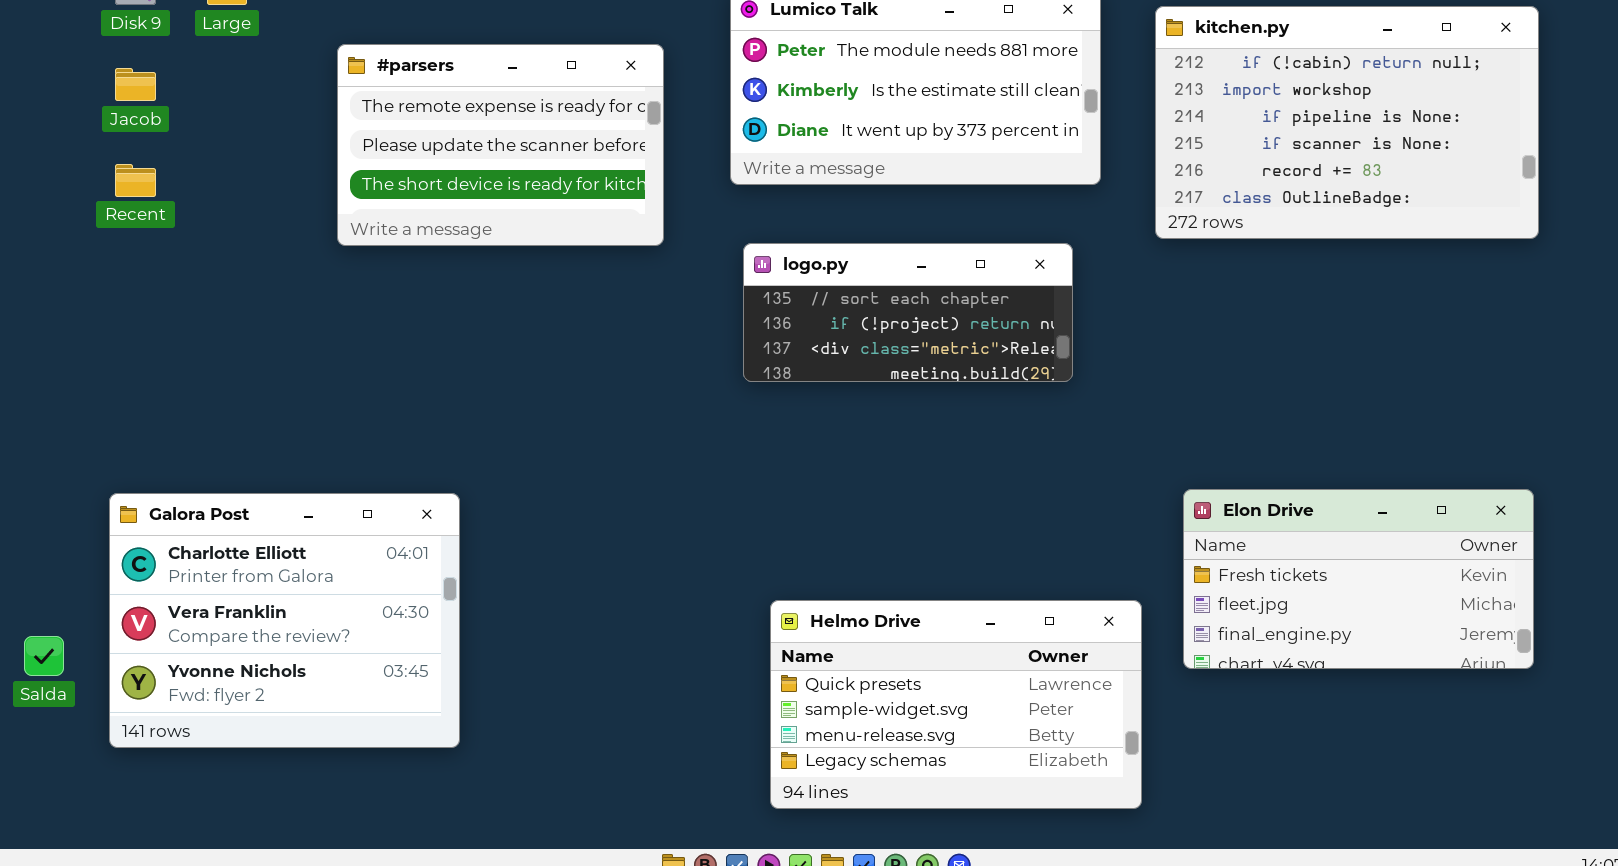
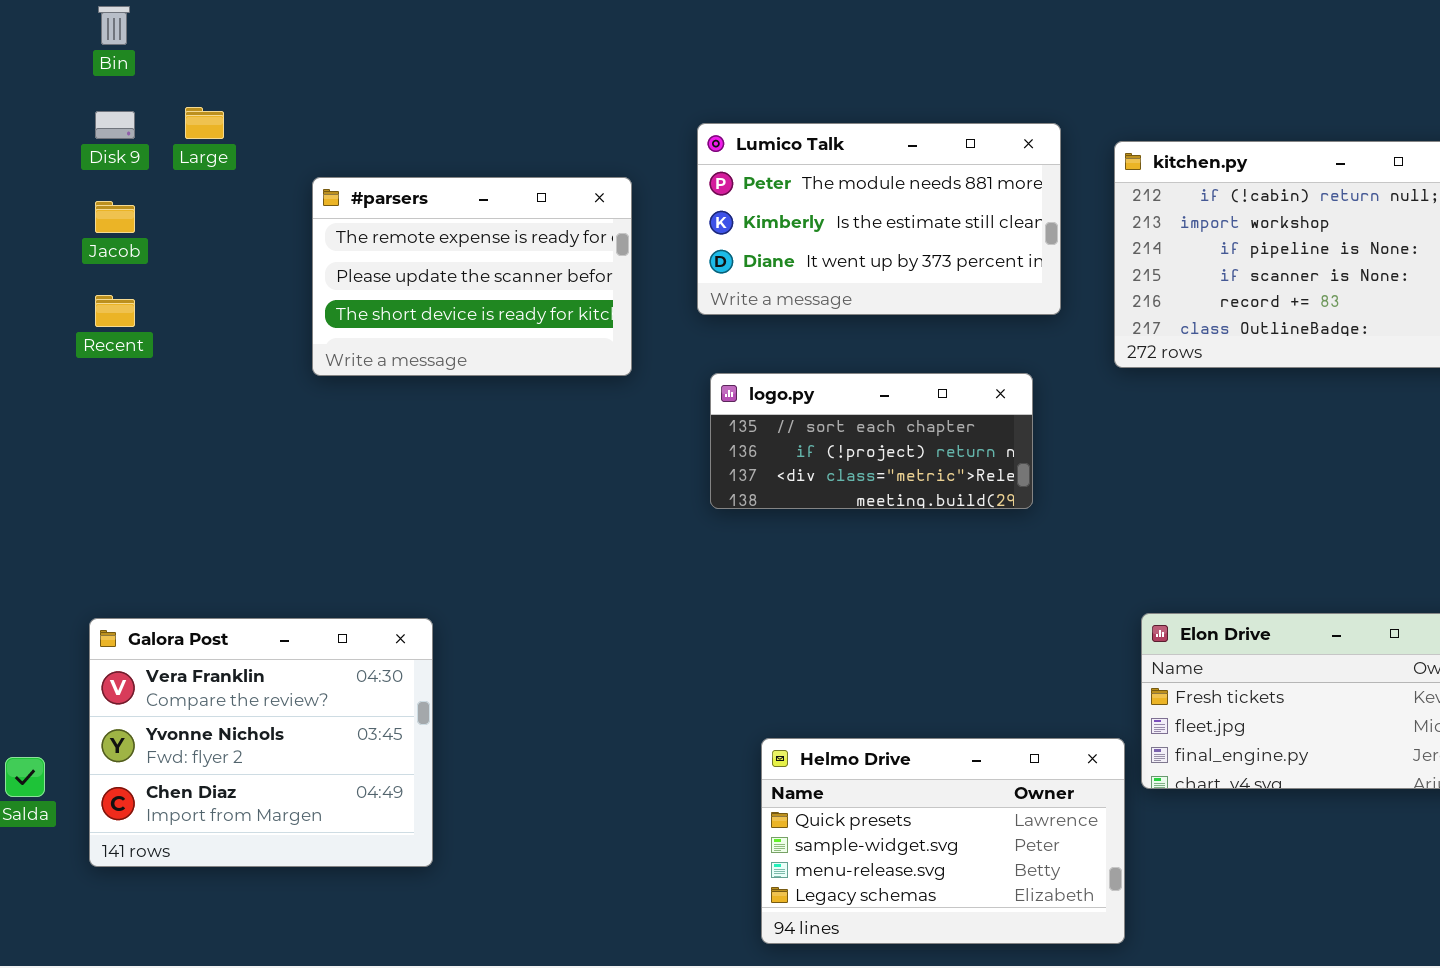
Galora Post: [109,493,460,748] -> [89,618,433,867], scrolled down 1 row
Helmo Drive: [770,600,1142,809] -> [761,738,1125,944], moved

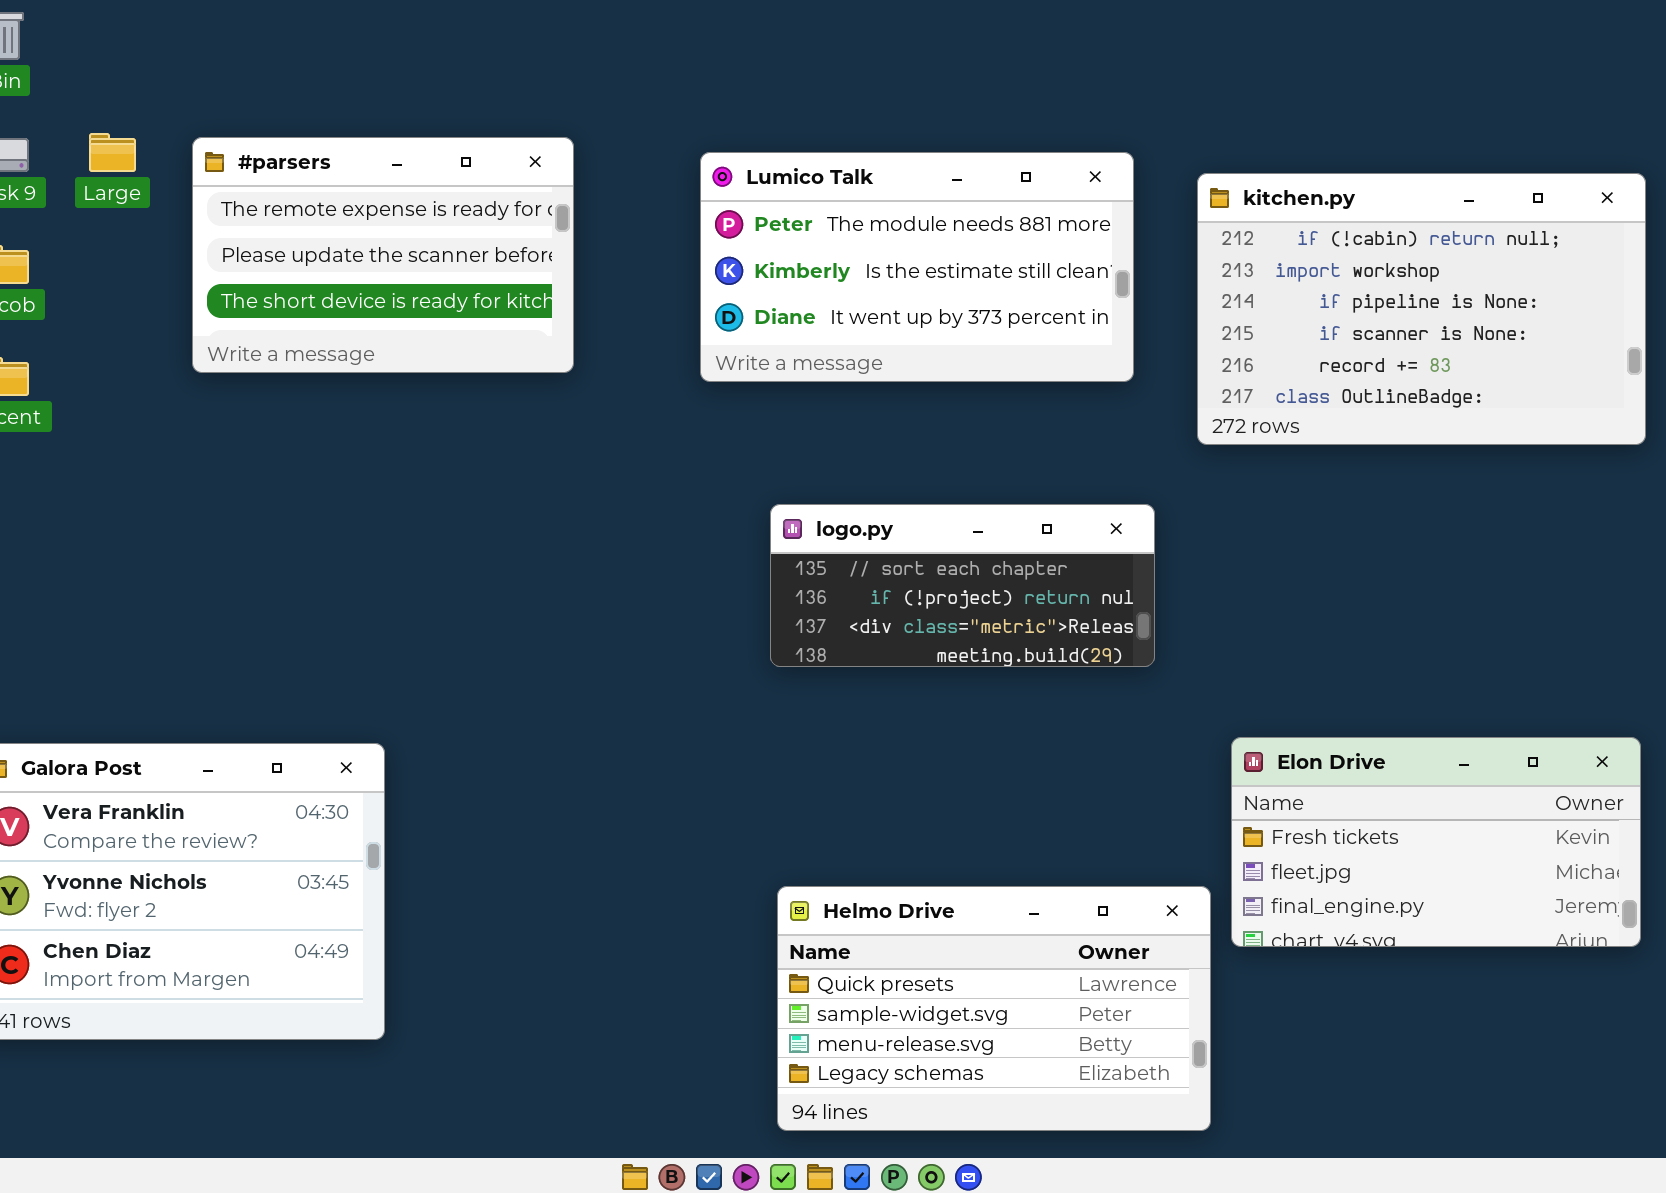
#parsers: [312,177,632,376] -> [192,137,574,373], moved
logo.py: [710,373,1033,509] -> [770,504,1155,667], moved

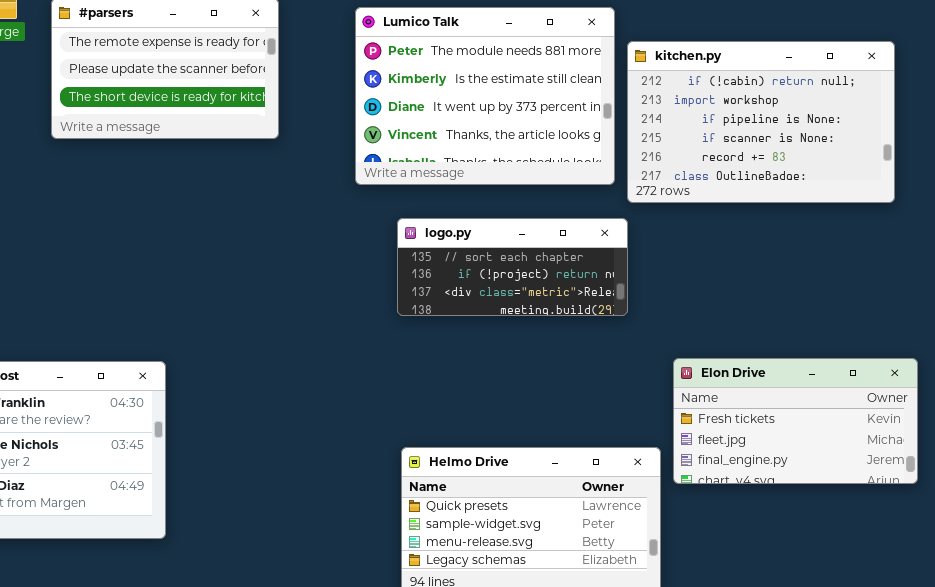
Lumico Talk: [700,152,1134,382] -> [355,7,615,185], resized
kitchen.py: [1197,173,1646,445] -> [627,41,895,203], moved

